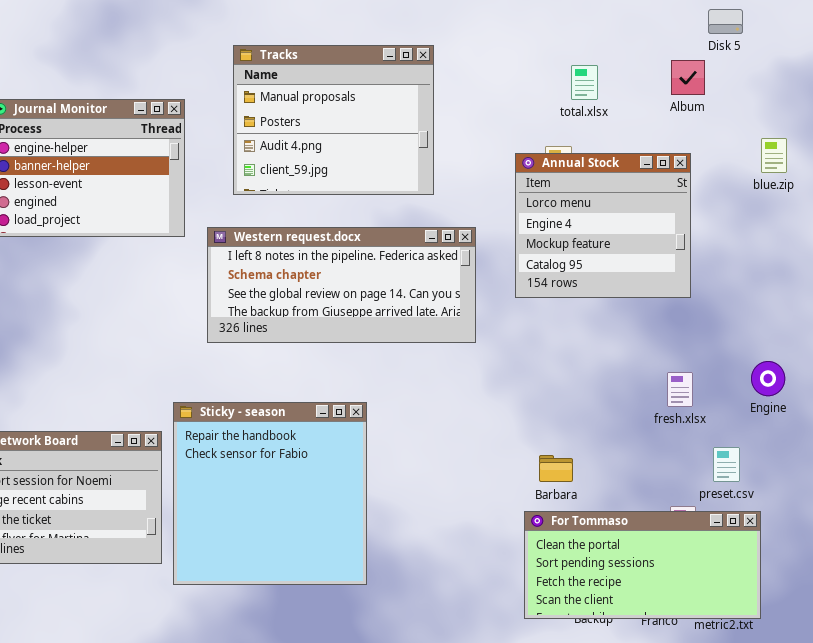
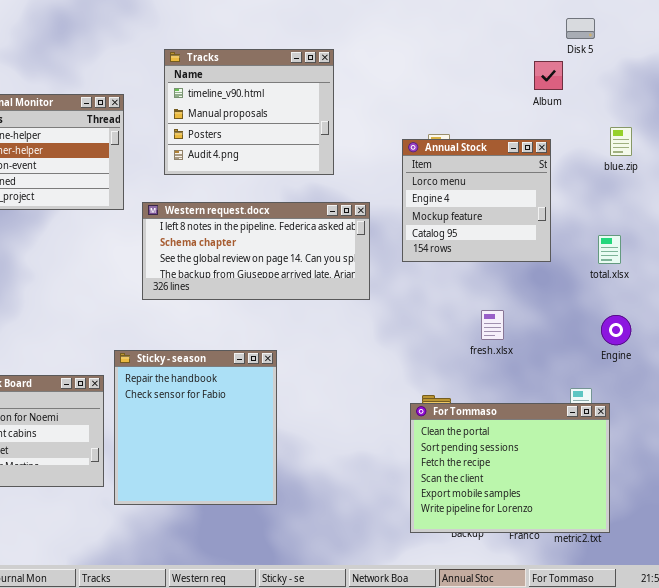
Tracks: [233,45,434,195] -> [164,49,334,175], scrolled up 1 row
total.xlsx: [571,65,598,100] -> [598,235,621,264], moved
fresh.xlsx: [667,372,693,407] -> [481,310,504,340], moved
For Tommaso: [524,511,761,619] -> [410,403,610,533], resized

